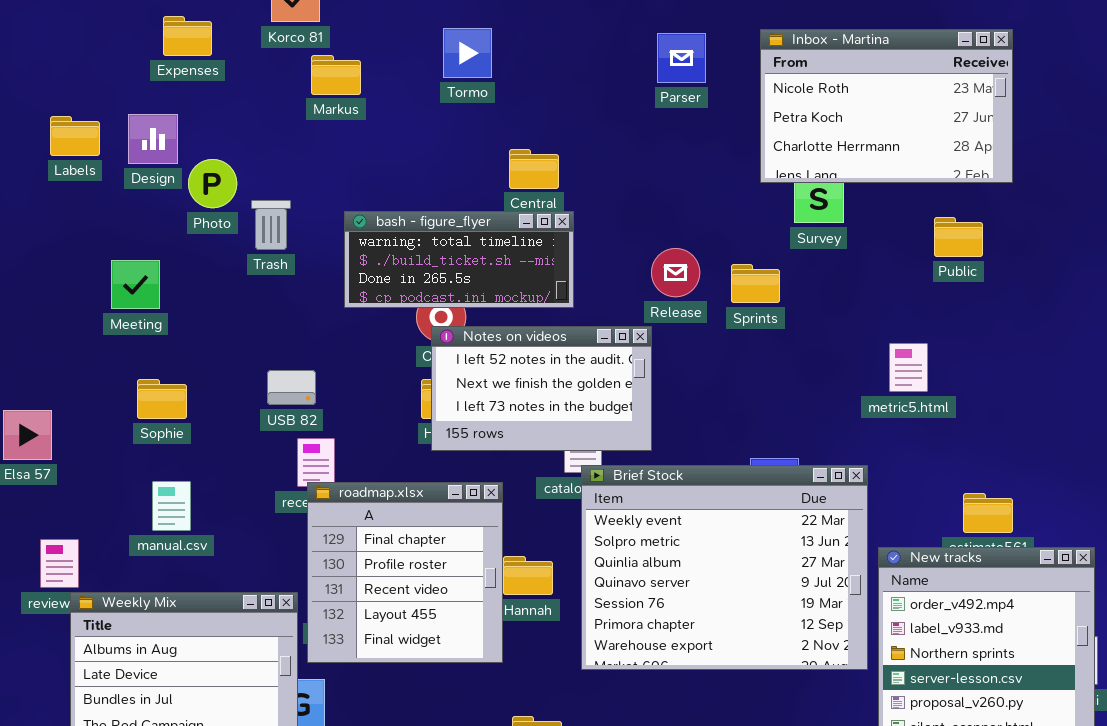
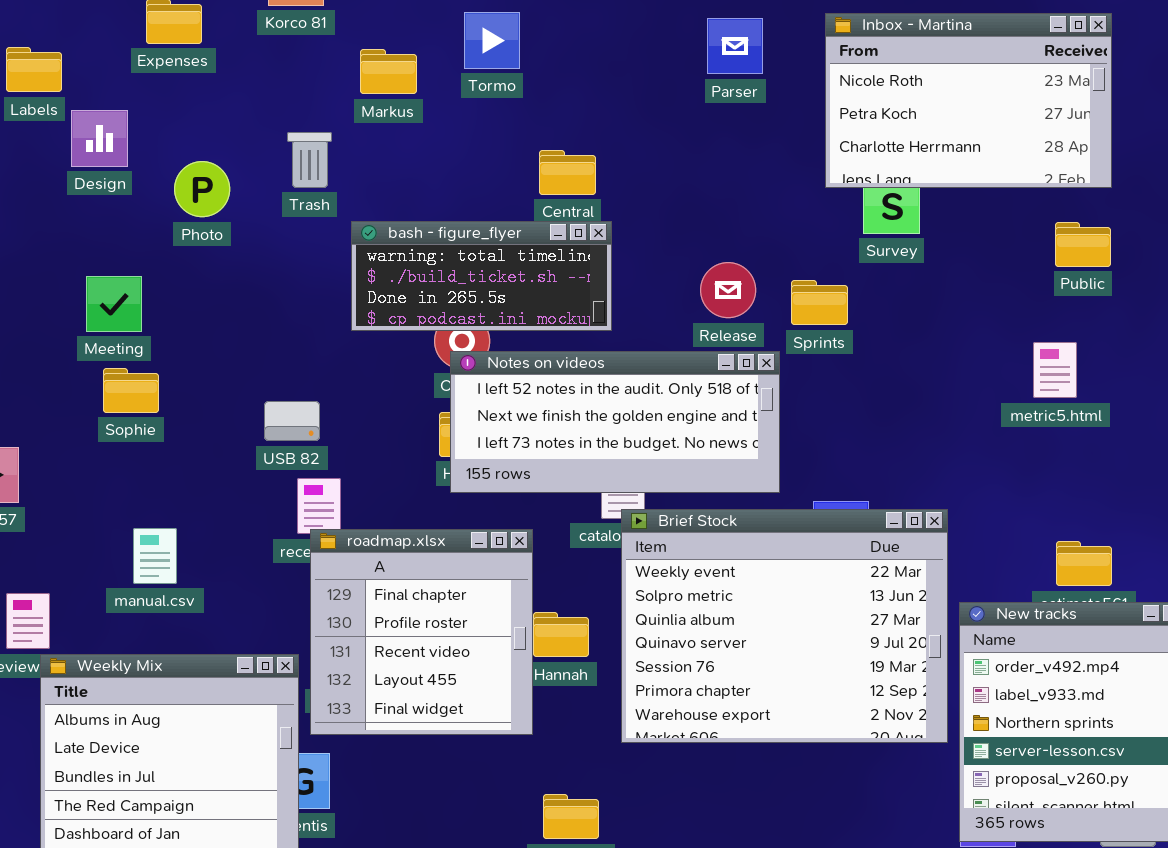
Markus: [311,55,361,95] -> [360,49,417,94], moved
Design: [128,114,178,164] -> [71,110,128,167], moved
Labels: [50,116,100,156] -> [6,47,62,92], moved
Trash: [251,200,291,250] -> [287,132,332,188], moved
Public: [934,217,983,257] -> [1055,222,1111,267], moved
Notes on videos: [431,326,652,451] -> [450,351,780,493], resized
metric5.html: [889,343,928,392] -> [1033,342,1077,398], moved
Sophie: [137,379,187,419] -> [103,368,159,413], moved

